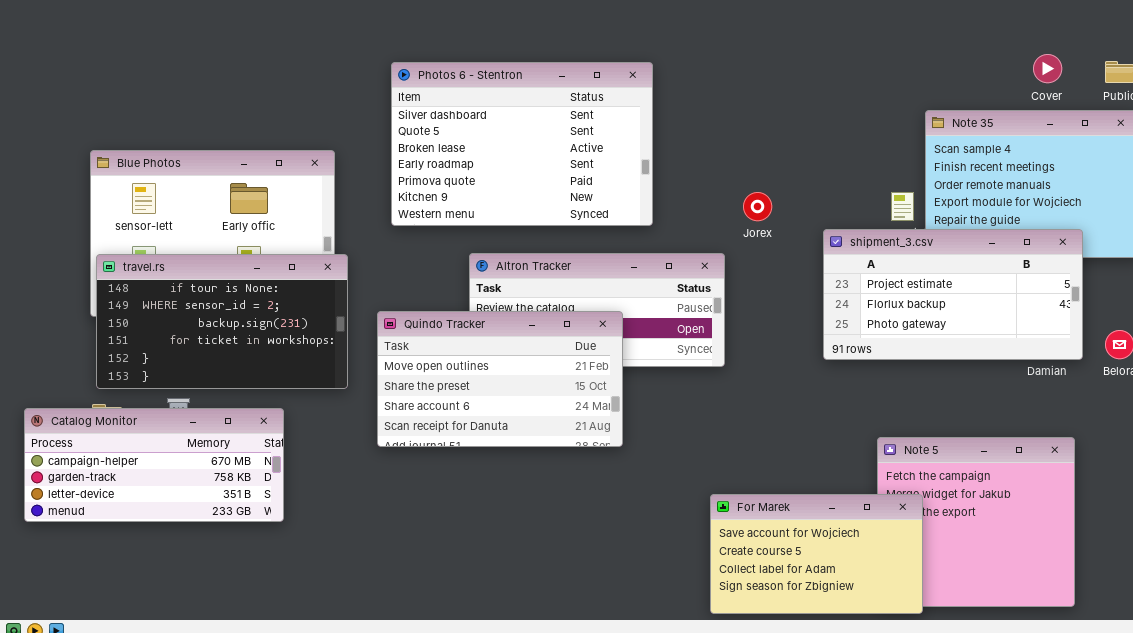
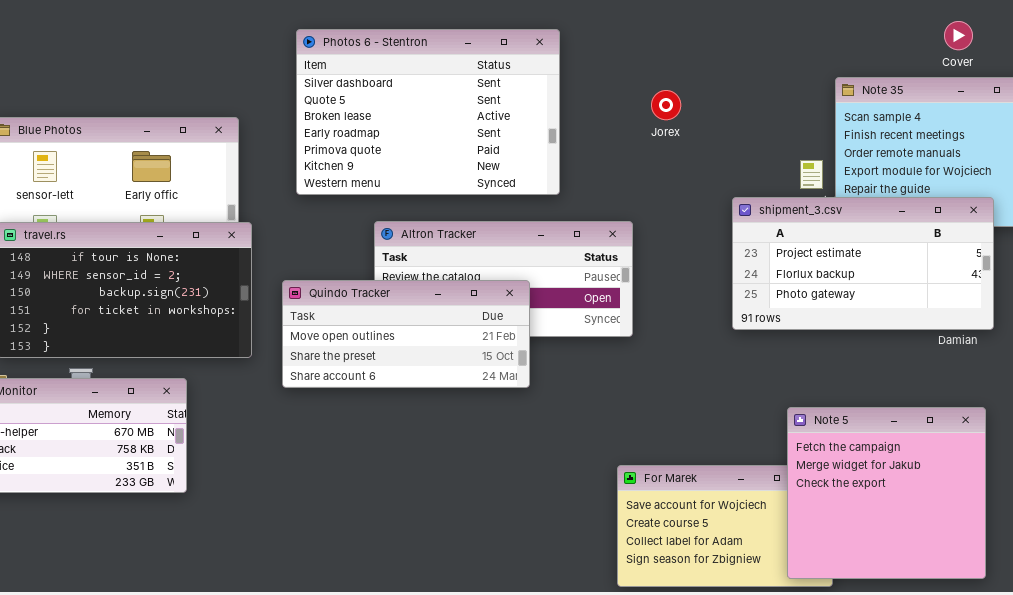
Jorex: [743,192,772,221] -> [651,90,681,120], moved
Quindo Tracker: [377,311,623,447] -> [282,280,530,388], resized
Note 5: [877,437,1075,607] -> [787,407,986,579], raised

